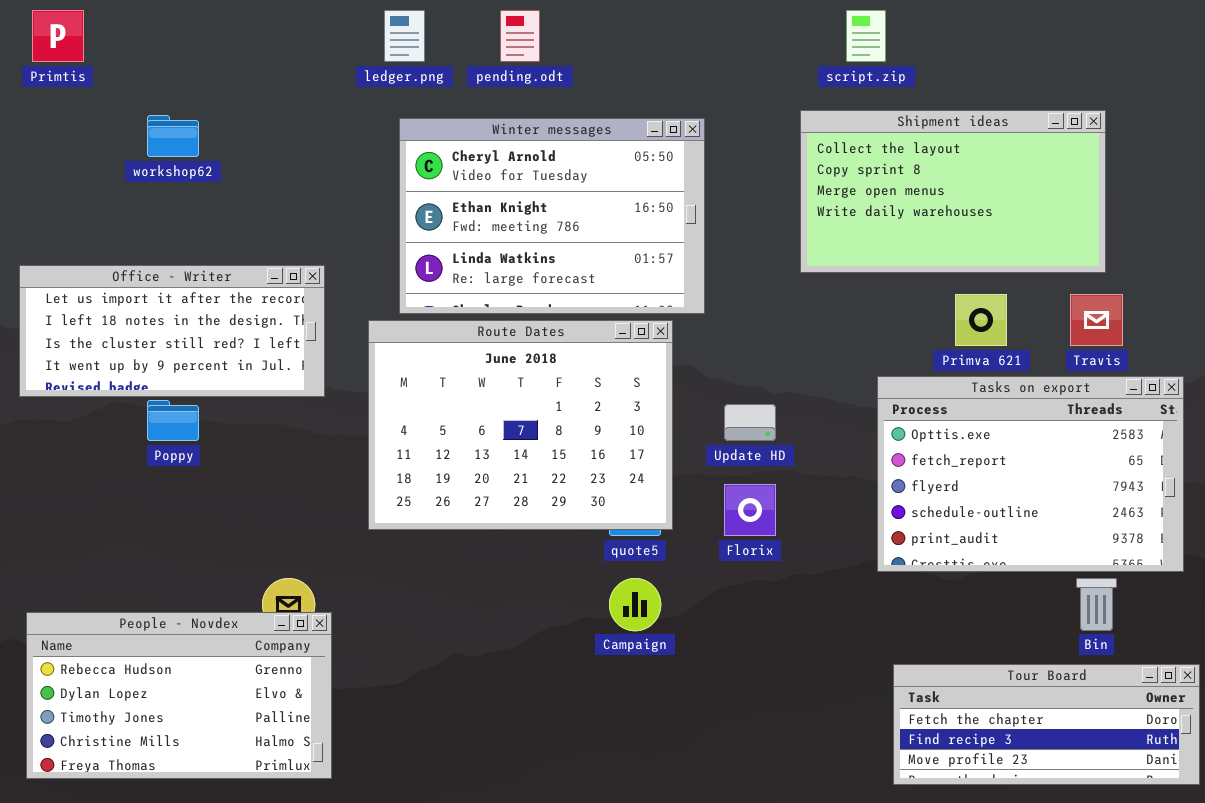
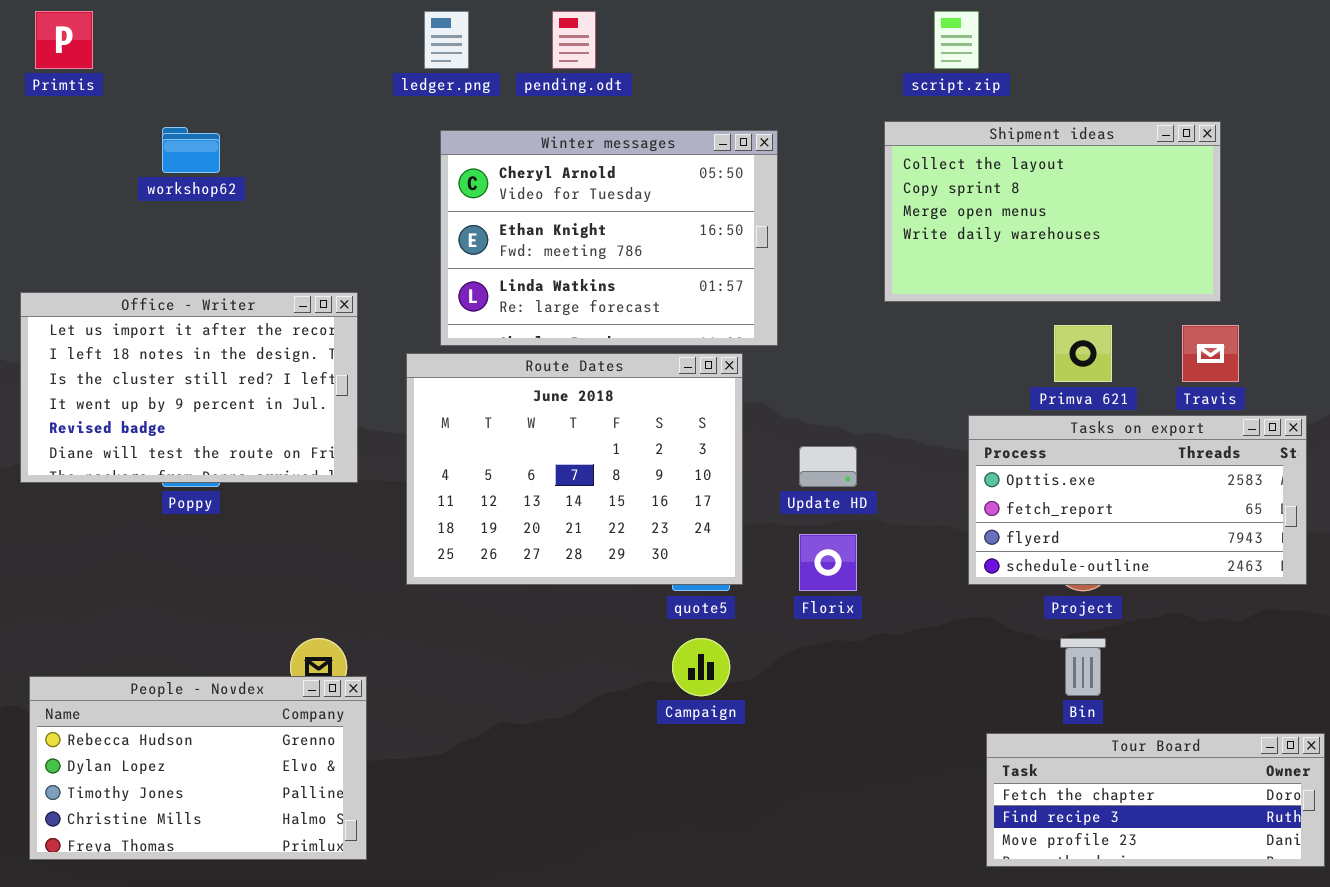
Office - Writer: [19,265,325,397] -> [20,292,358,483], resized
Tasks on export: [877,376,1184,572] -> [968,415,1307,585], resized
Bin: [1076,578,1117,631] -> [1060,638,1106,696], moved

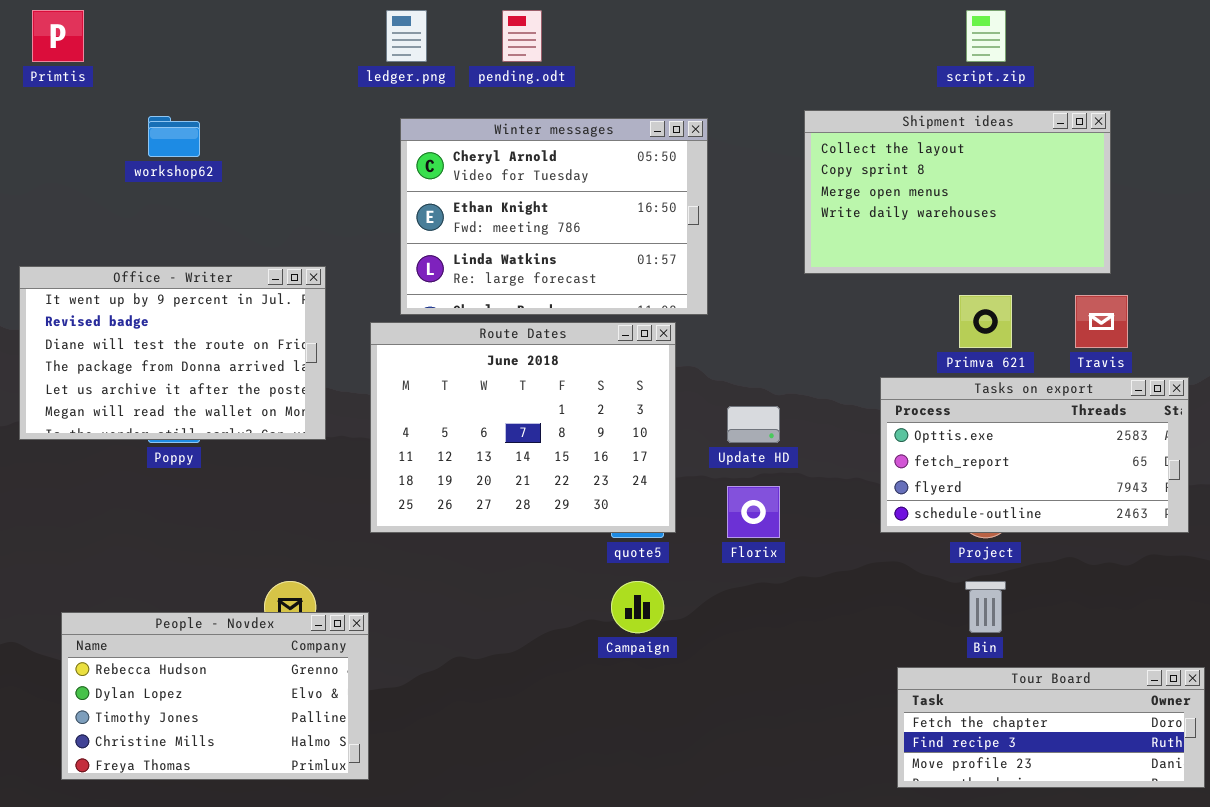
script.zip: [934,11,979,69] -> [966,10,1006,62], moved
Office - Writer: [20,292,358,483] -> [19,266,326,440], scrolled down 3 rows
People - Novdex: [29,676,367,860] -> [61,612,369,780], moved

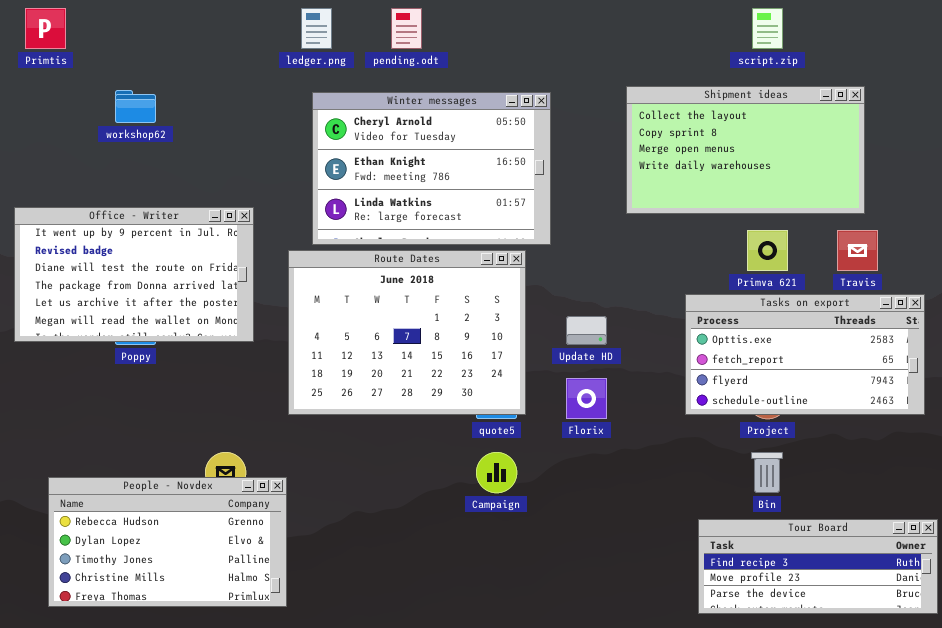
Tour Board: [897,667,1205,788] -> [698,519,938,614], scrolled down 1 row

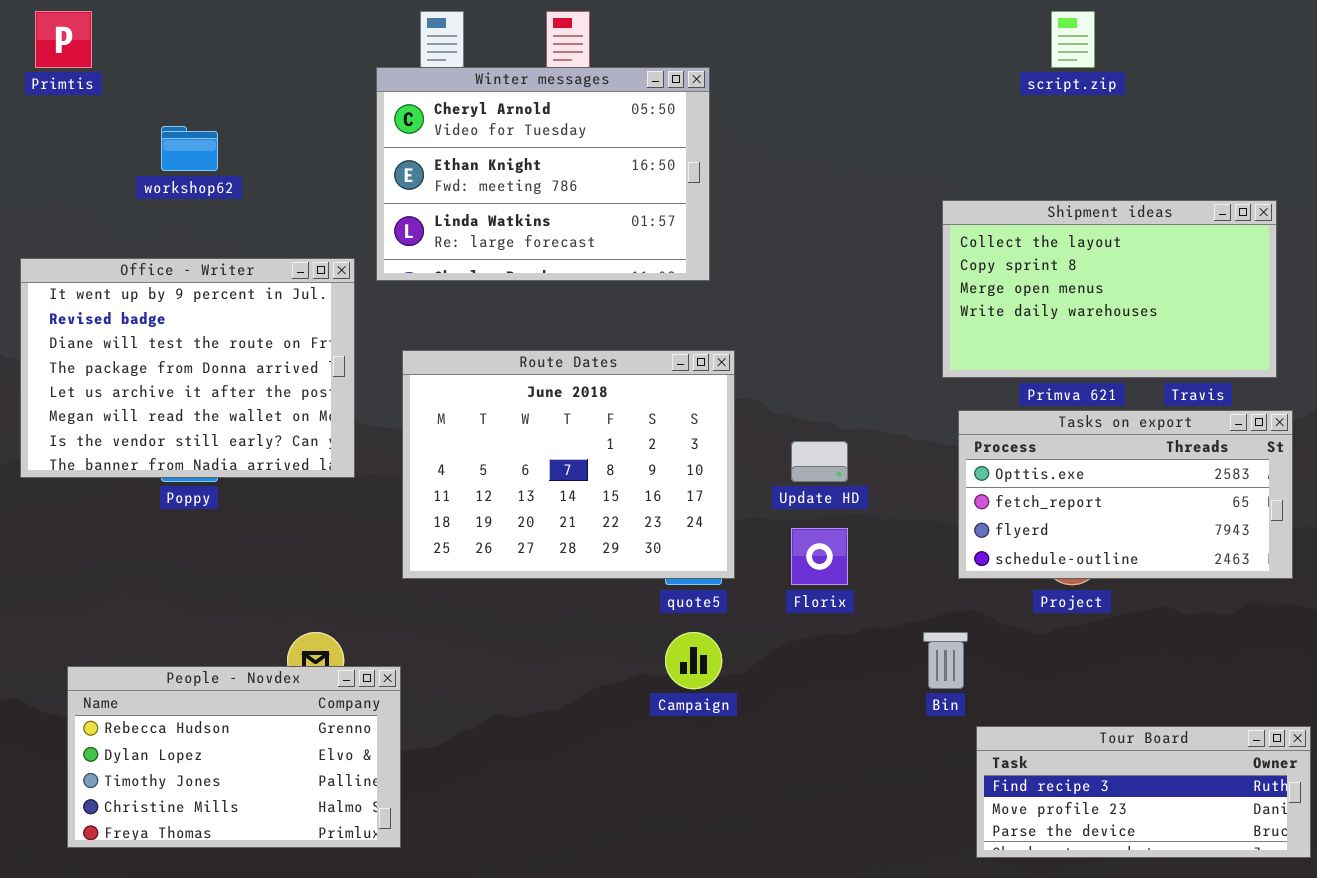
Shipment ideas: [626,86,865,214] -> [942,200,1277,378], moved
Winter messages: [312,92,551,245] -> [376,67,710,281], moved
Office - Writer: [14,207,254,342] -> [20,258,355,478], resized
Bin: [751,452,783,493] -> [923,632,968,689], moved

